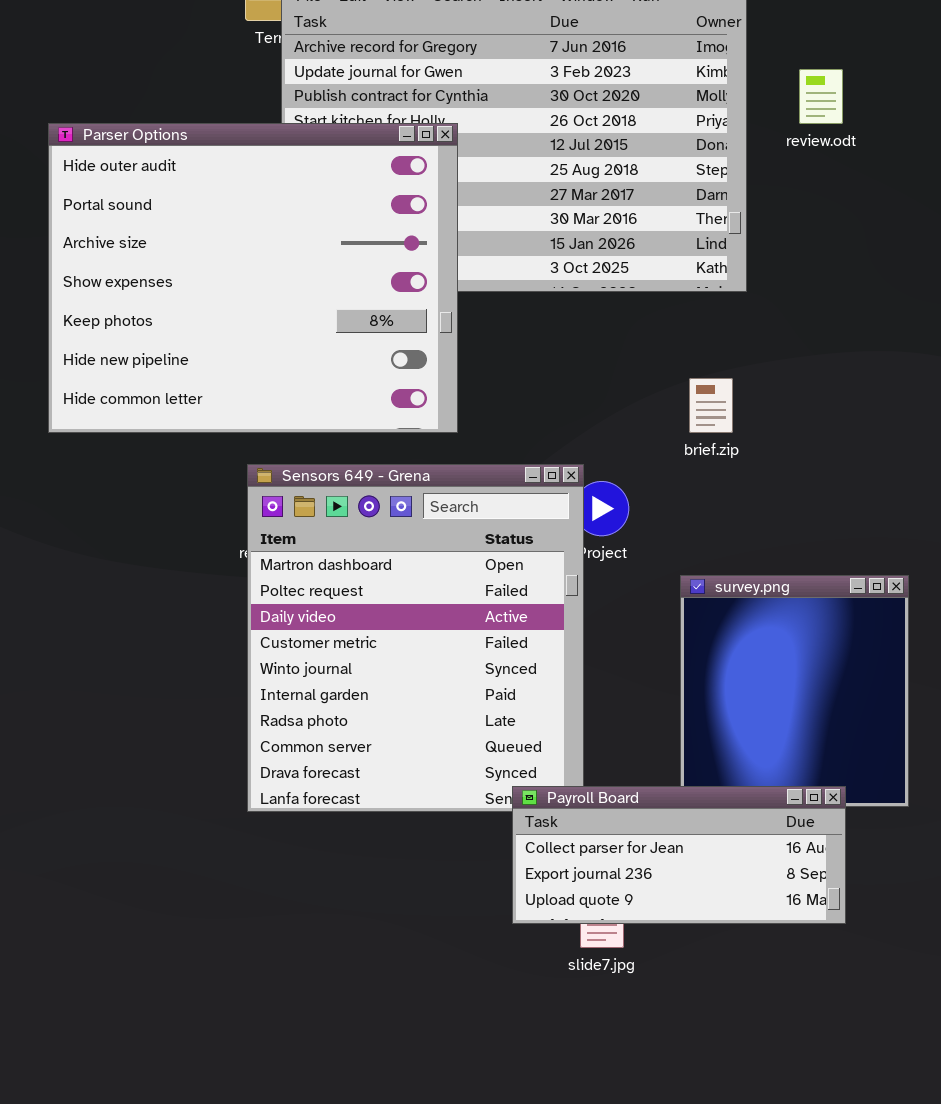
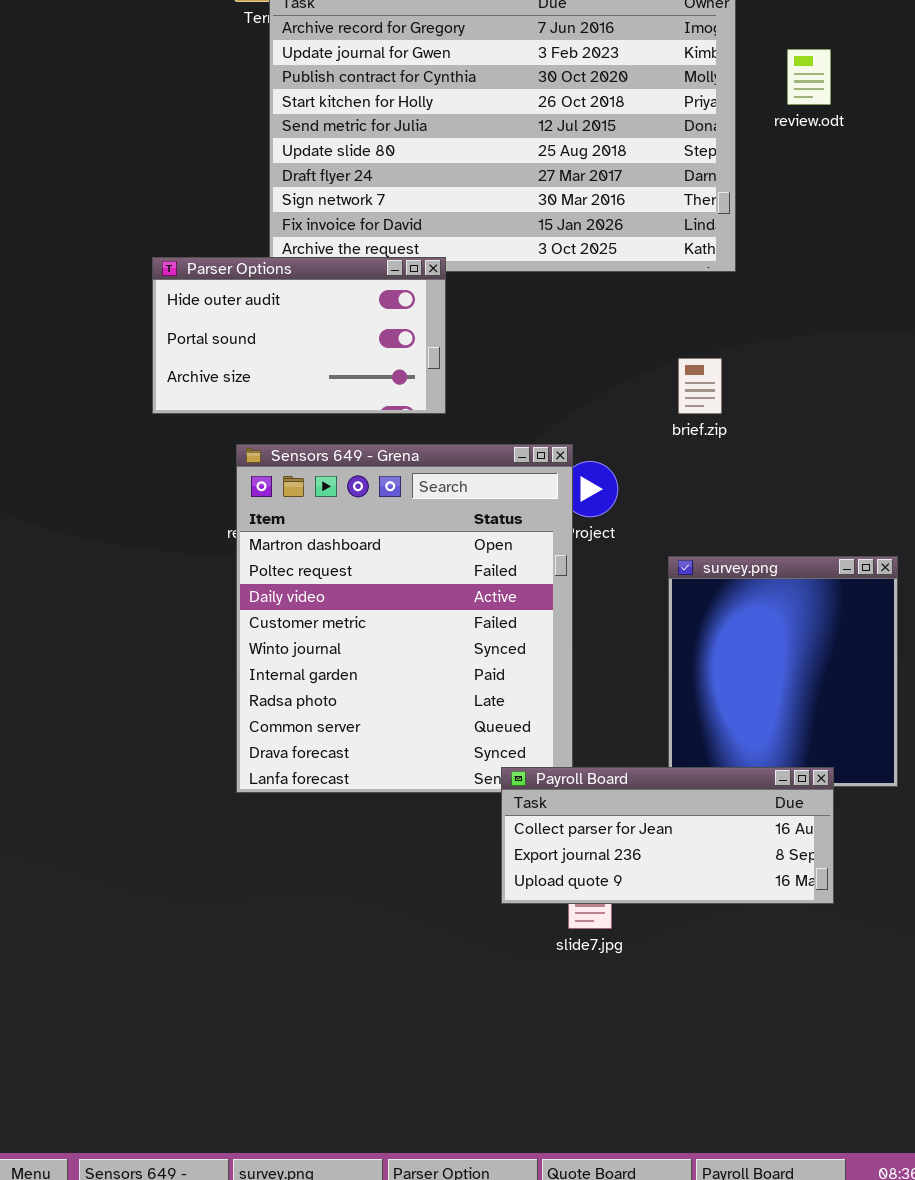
Parser Options: [48,123,458,433] -> [152,257,446,414], resized

